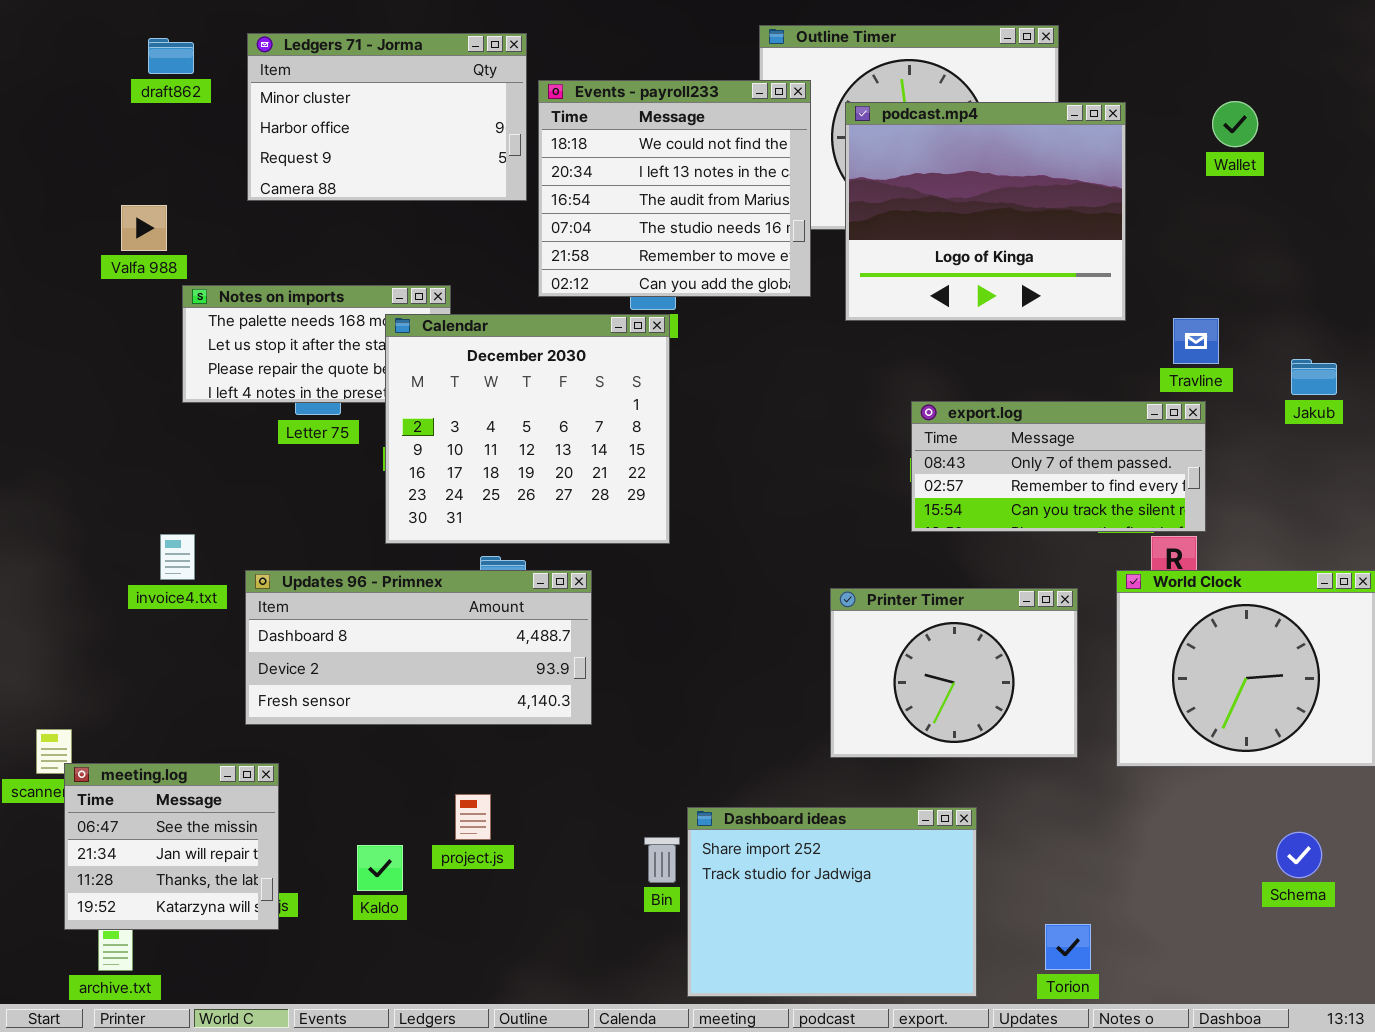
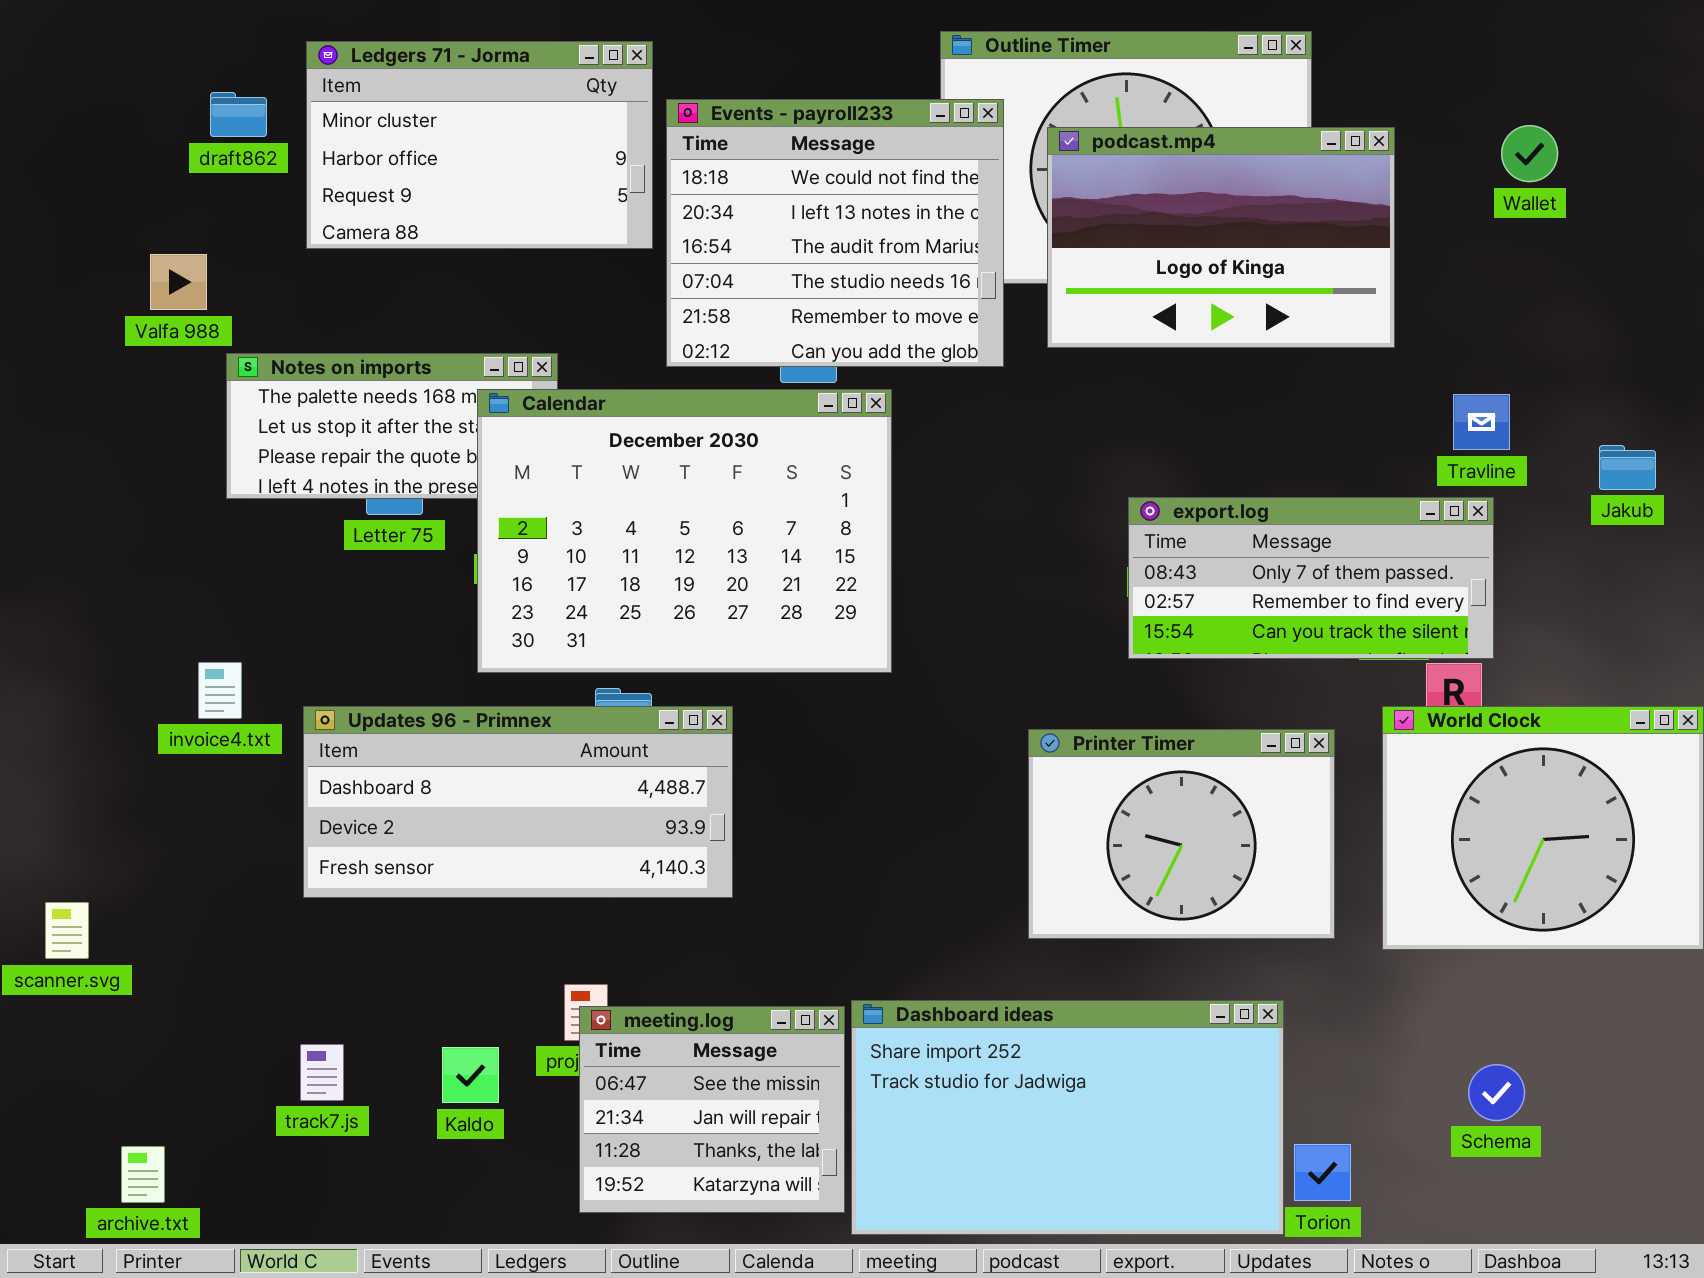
draft862: [148,38,194,74] -> [210,92,267,137], moved
podcast.mp4: [845,102,1126,321] -> [1047,127,1395,348], resized
Calendar: [385,314,670,544] -> [477,389,892,673], resized
meeting.log: [64,763,279,930] -> [579,1006,845,1213], moved
Dashboard ideas: [687,807,977,997] -> [851,1000,1284,1235], resized
Schema: [1276,832,1322,878] -> [1468,1064,1525,1121], moved

